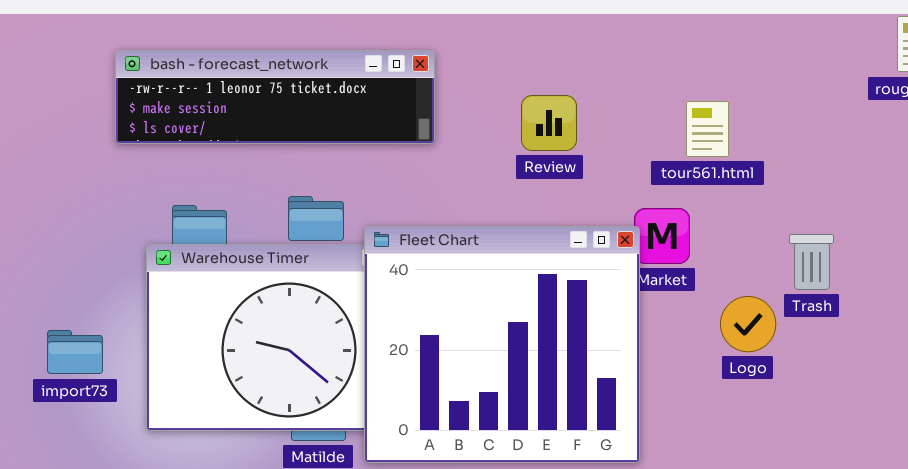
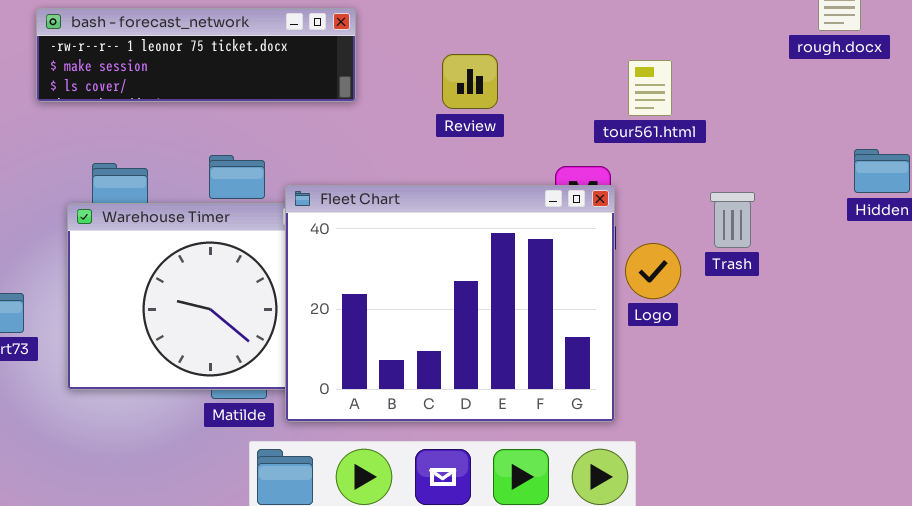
tour561.html: [686,101,729,157] -> [628,60,672,116], moved
Fleet Chart: [364,226,640,463] -> [285,185,615,422], resized
Logo: [720,296,776,352] -> [625,243,681,299], moved

